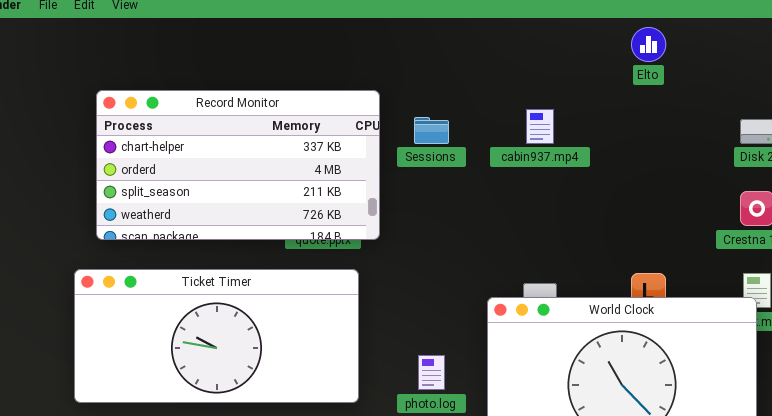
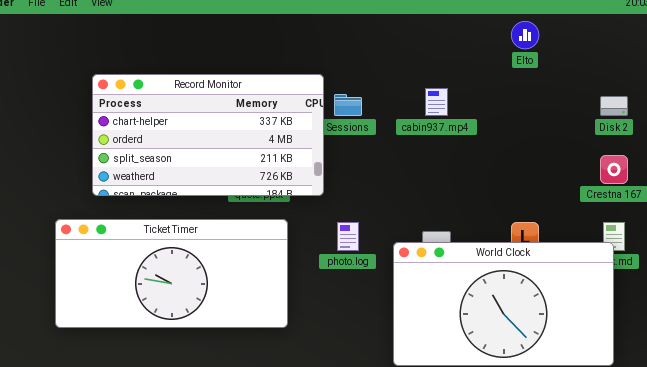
Record Monitor: [96,90,380,240] -> [92,74,324,196], moved
photo.log: [418,355,445,390] -> [337,222,359,251], moved

